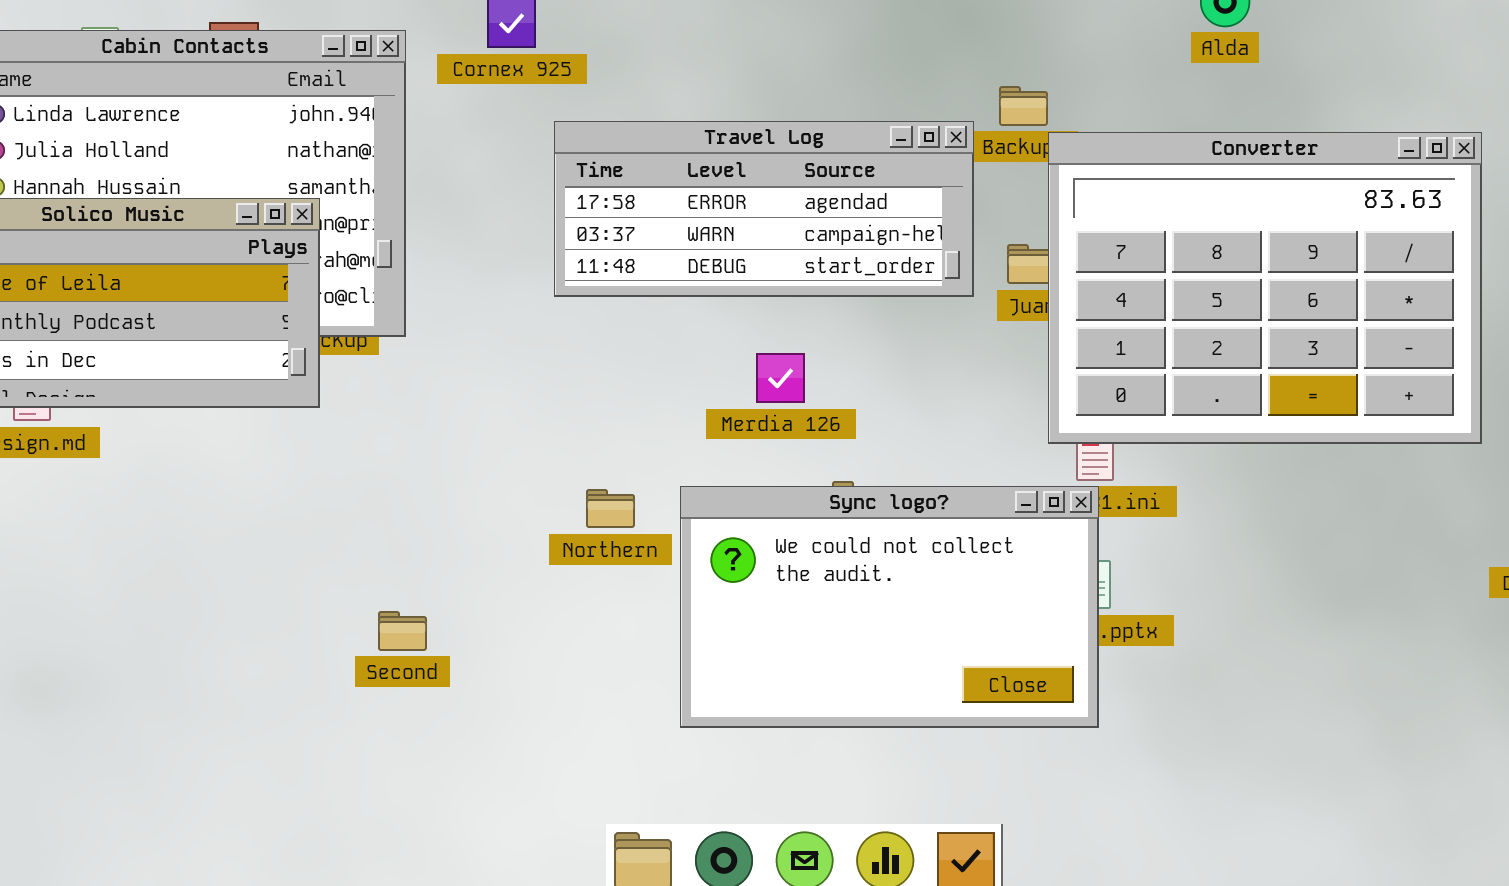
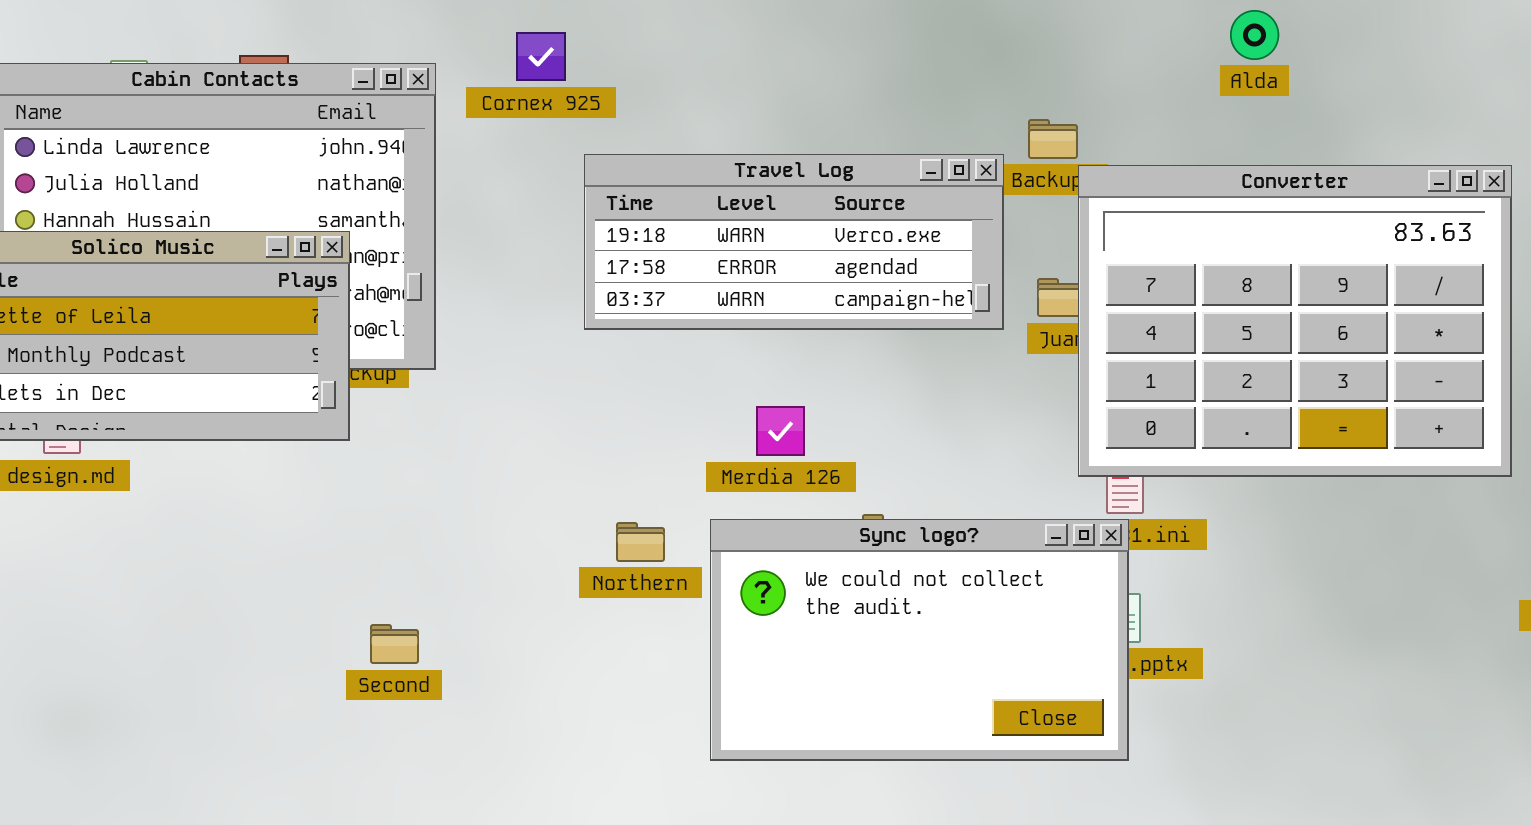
Travel Log: [554,121,974,297] -> [584,154,1004,330], scrolled up 1 row
Merdia 126: [756,353,805,403] -> [756,406,805,456], moved
Second: [378,611,427,651] -> [370,624,419,664], moved

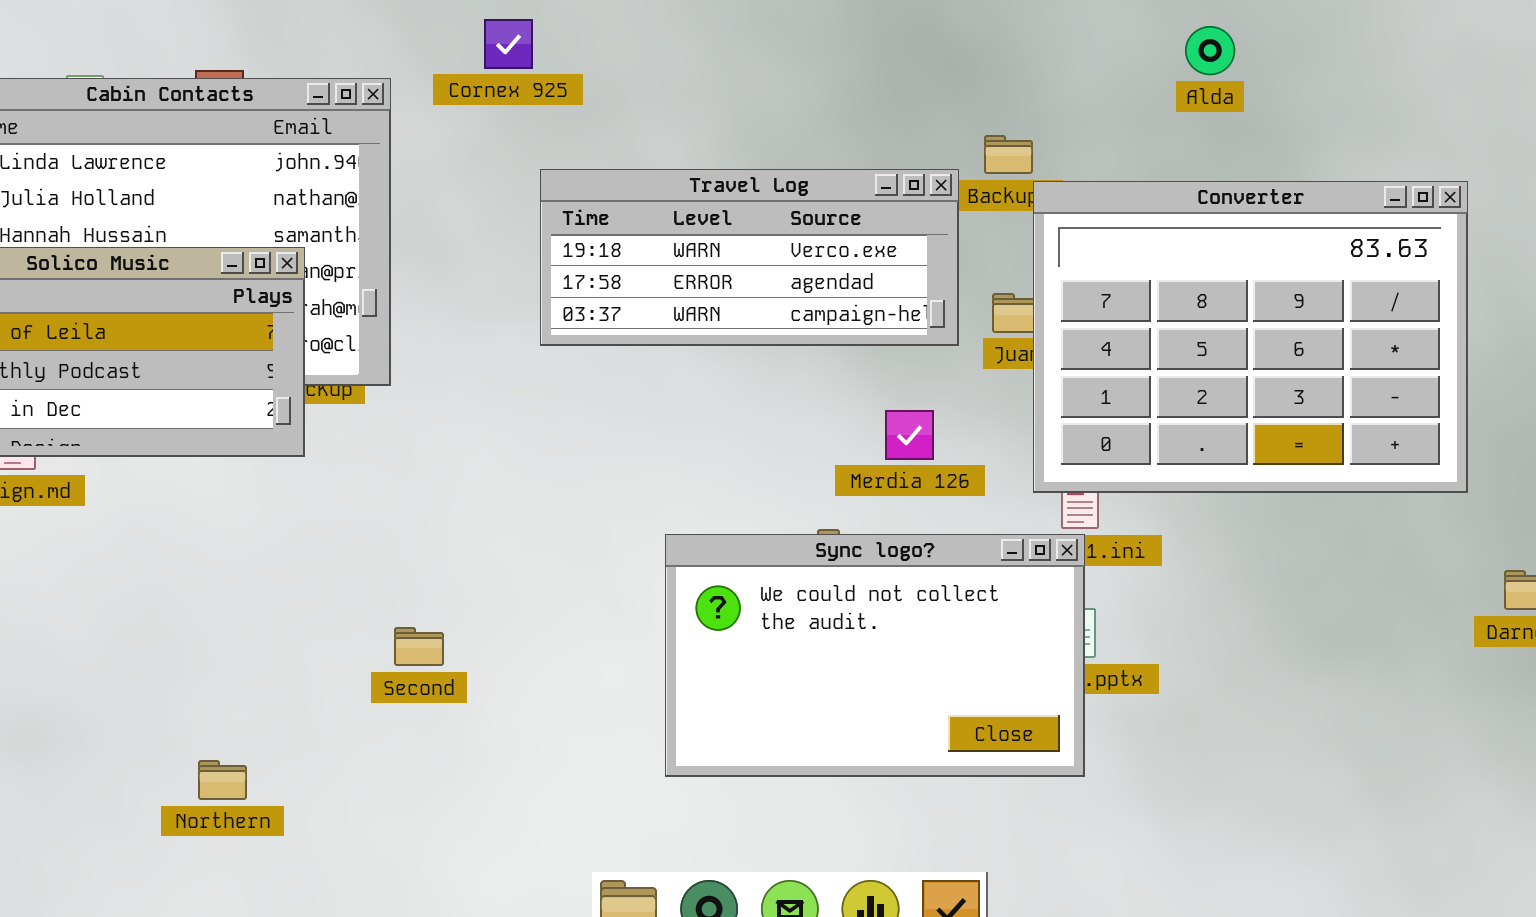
Cornex 925: [516,32,566,81] -> [484,19,533,69], moved
Merdia 126: [756,406,805,456] -> [885,410,934,460], moved
Northern: [616,522,665,562] -> [198,760,247,800], moved
Second: [370,624,419,664] -> [394,627,444,666], moved

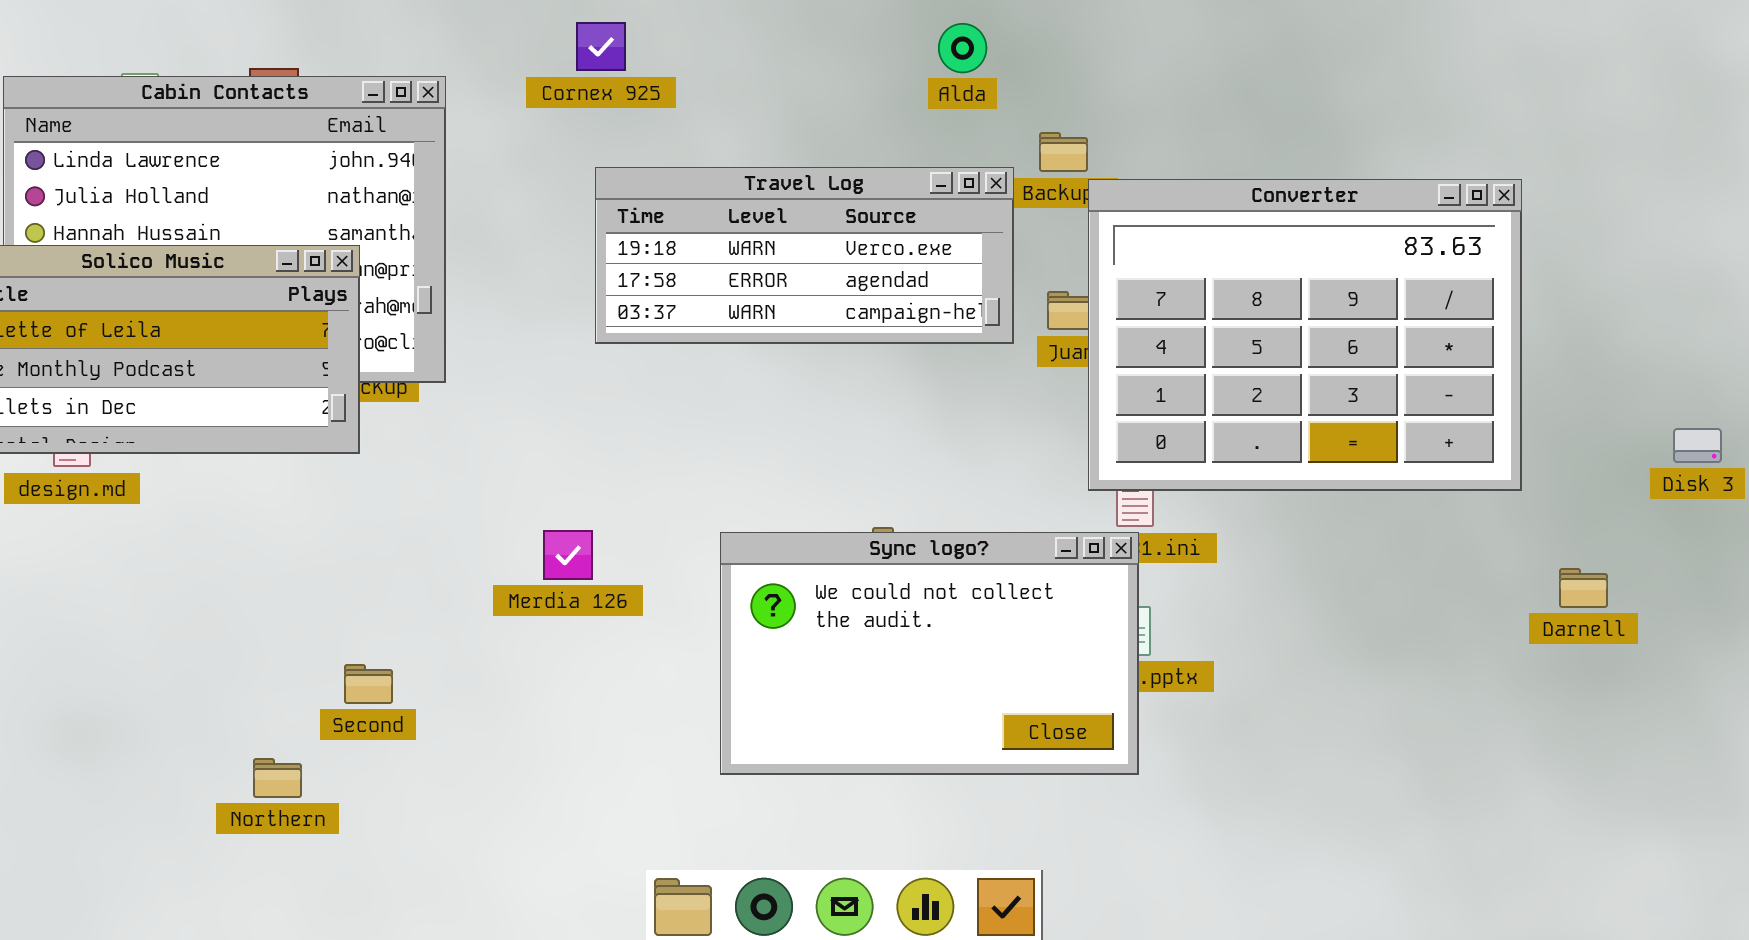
Cornex 925: [484,19,533,69] -> [576,22,626,71], moved
Alda: [1185,26,1235,75] -> [938,23,987,73], moved
Merdia 126: [885,410,934,460] -> [543,530,593,580], moved
Second: [394,627,444,666] -> [344,664,393,704], moved

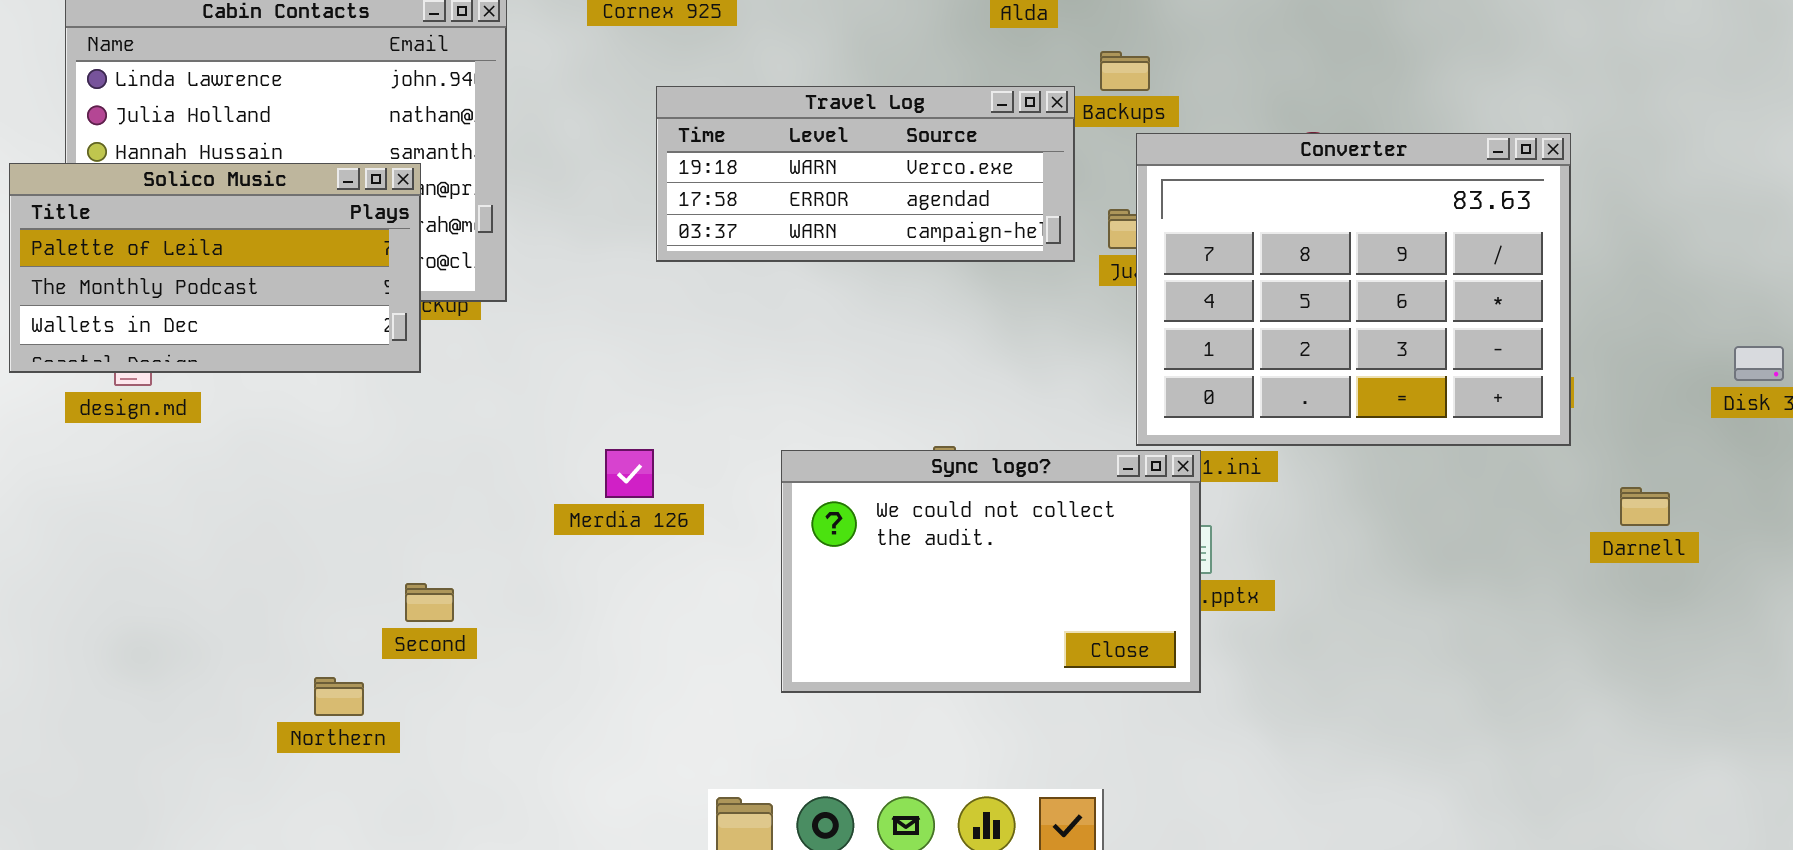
Converter: [1088,179,1522,491] -> [1136,133,1571,446], moved

